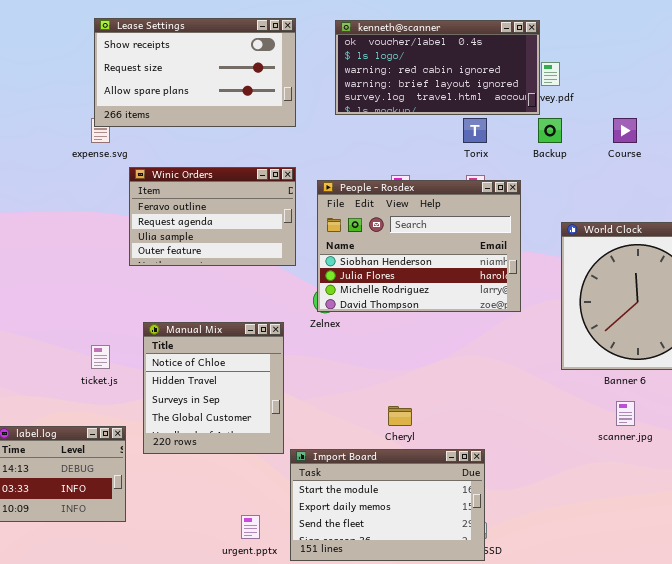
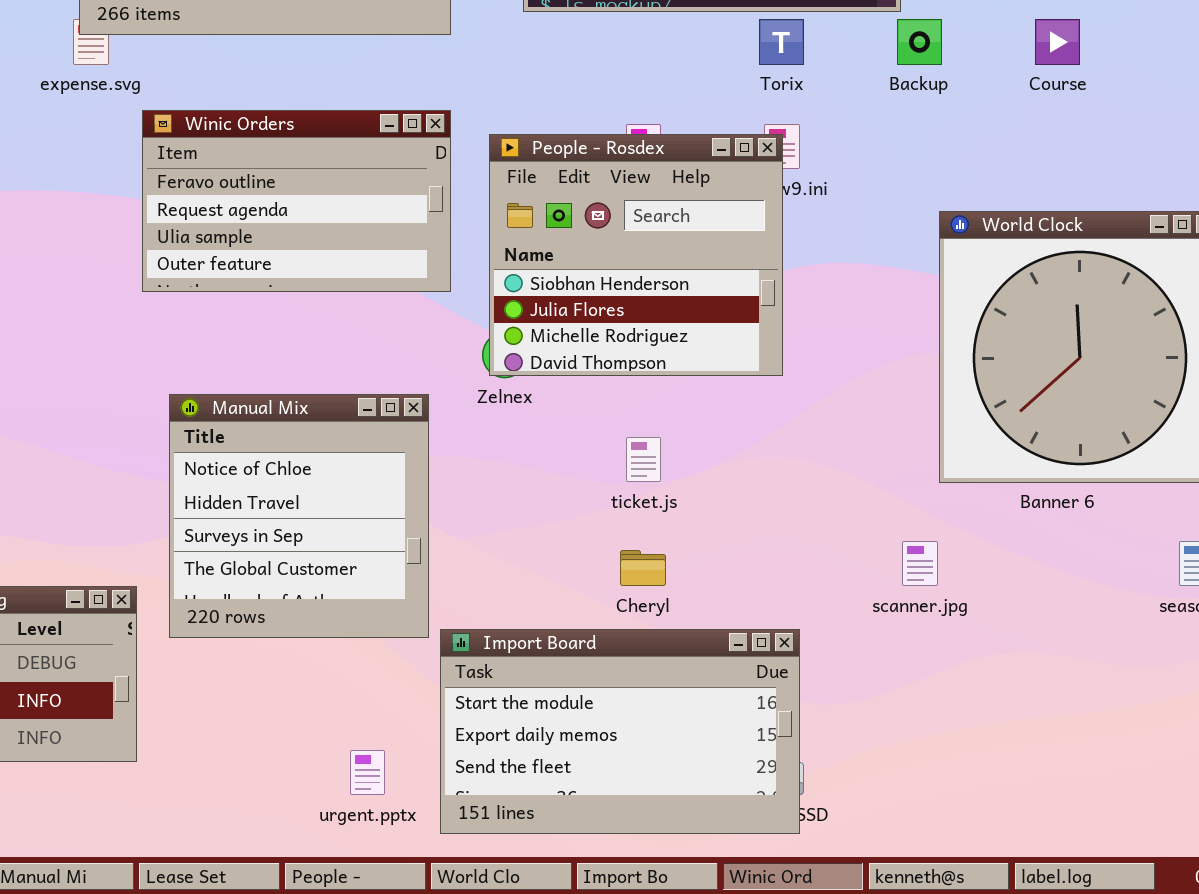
People - Rosdex: [317,180,521,312] -> [489,134,783,376], resized
ticket.js: [91,345,110,369] -> [626,437,661,482], moved
scanner.jpg: [616,401,635,426] -> [902,541,938,586], moved

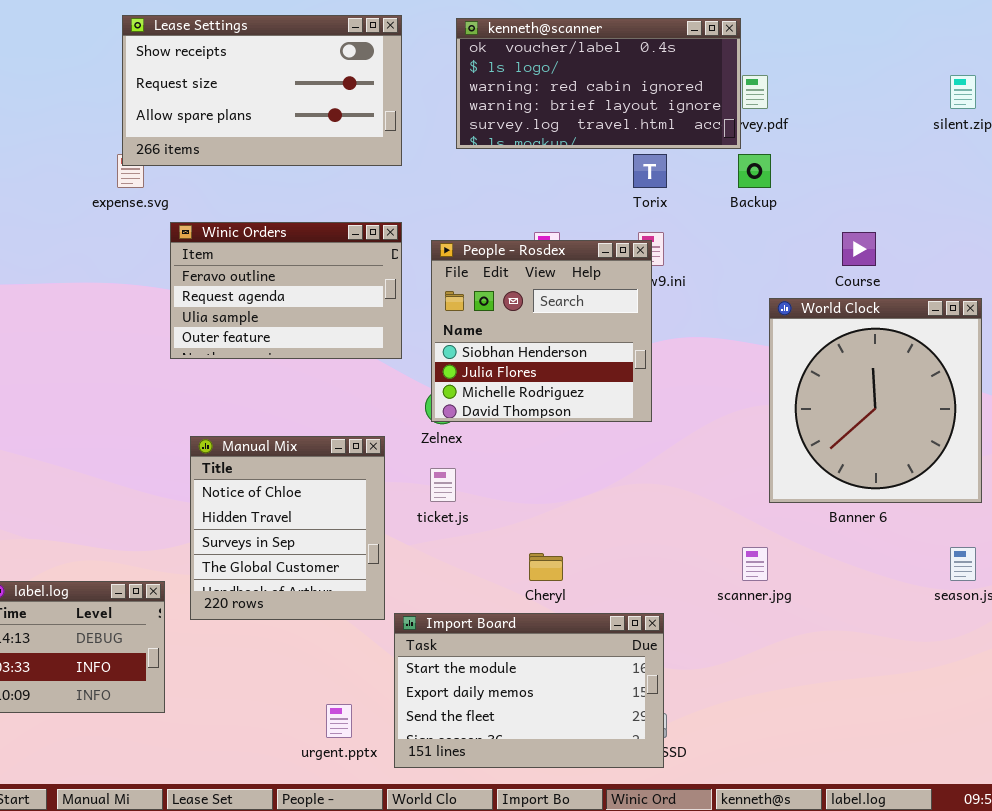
Course: [1035,19,1080,65] -> [842,232,876,266], moved
ticket.js: [626,437,661,482] -> [430,468,456,502], moved

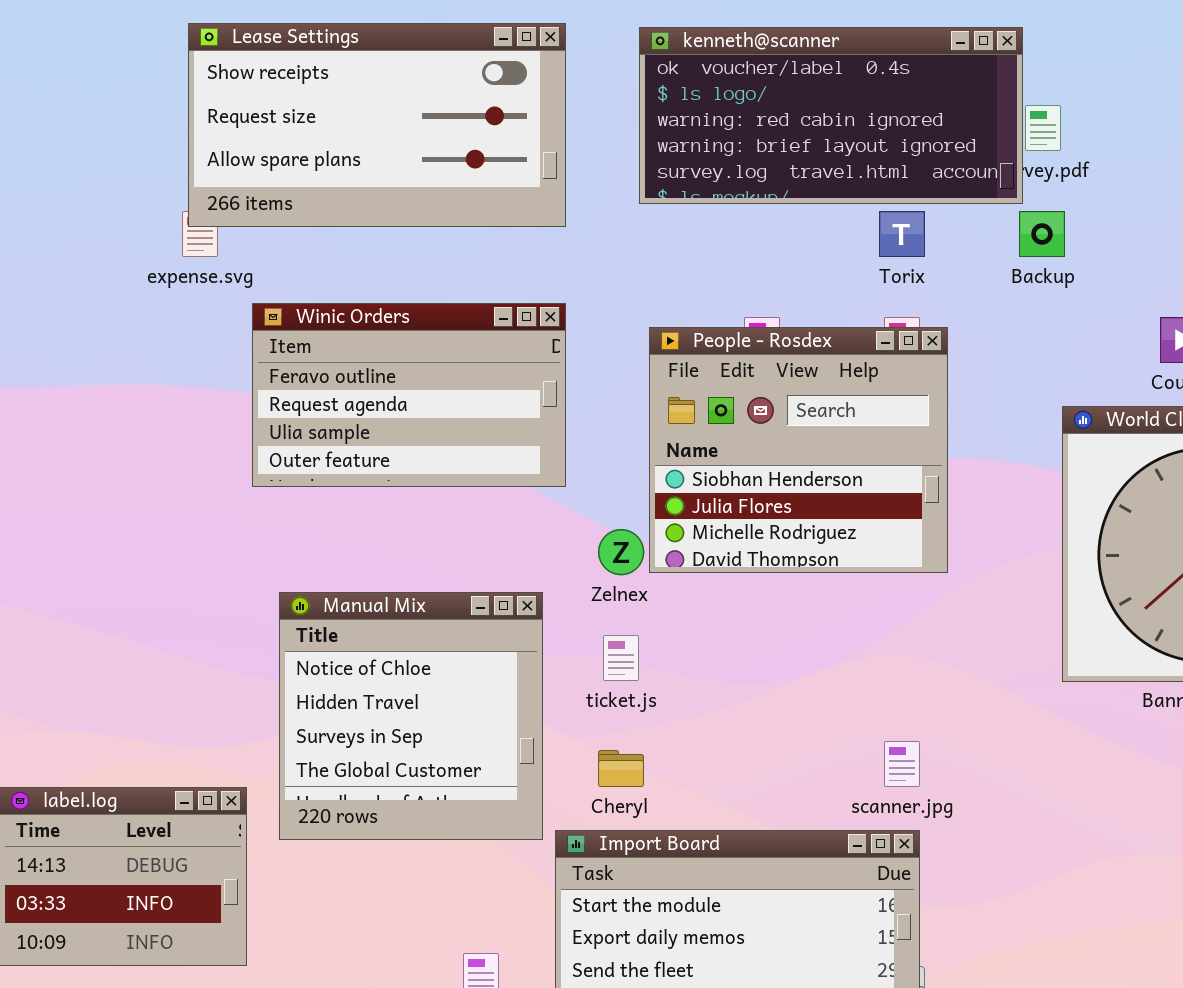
People - Rosdex: [431,240,652,422] -> [649,327,948,573], moved
scanner.jpg: [742,547,768,581] -> [884,741,920,787], moved
Cheryl: [529,553,563,581] -> [598,750,644,787], moved

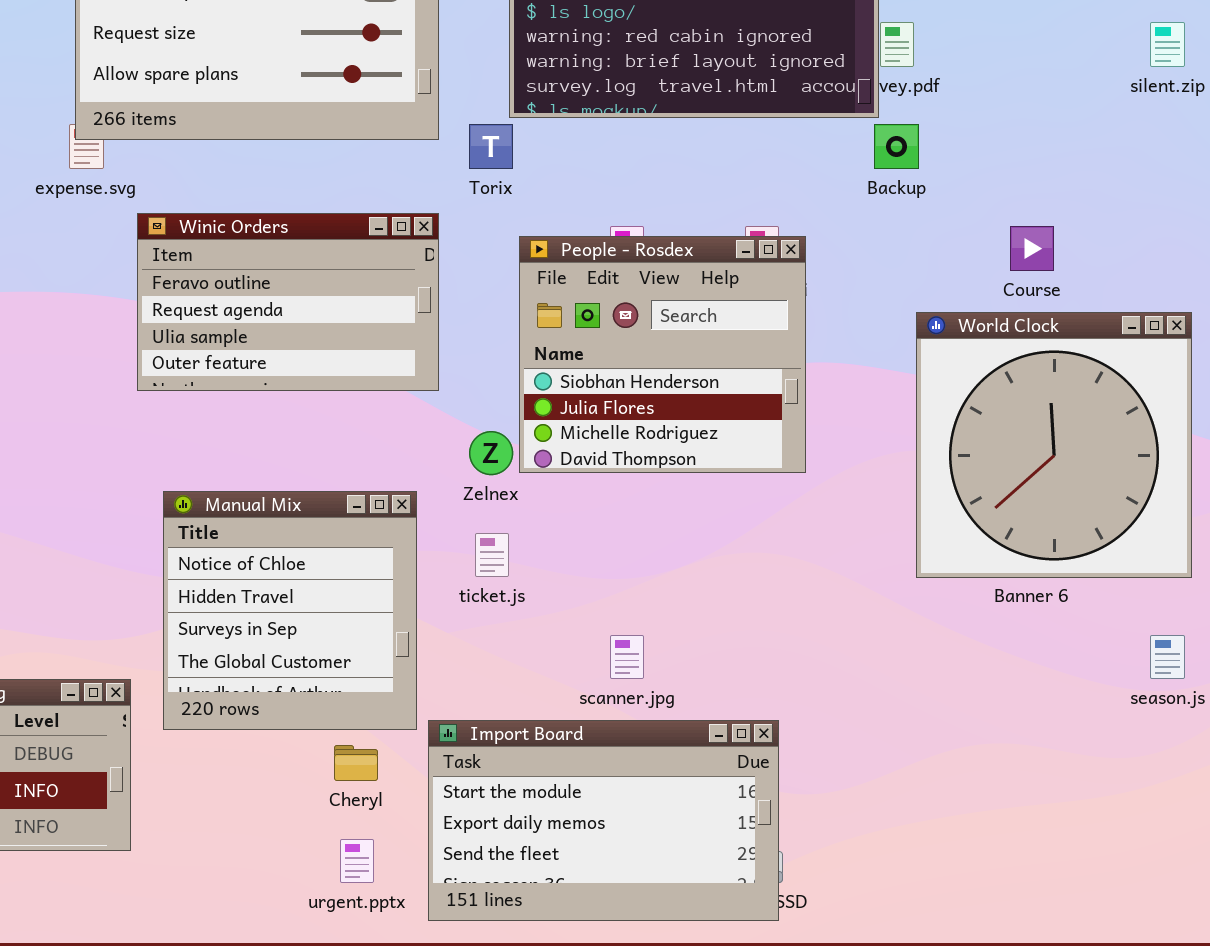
Torix: [879,211,925,257] -> [469,124,513,169], moved
scanner.jpg: [884,741,920,787] -> [610,635,644,679], moved
Cheryl: [598,750,644,787] -> [334,745,378,781], moved

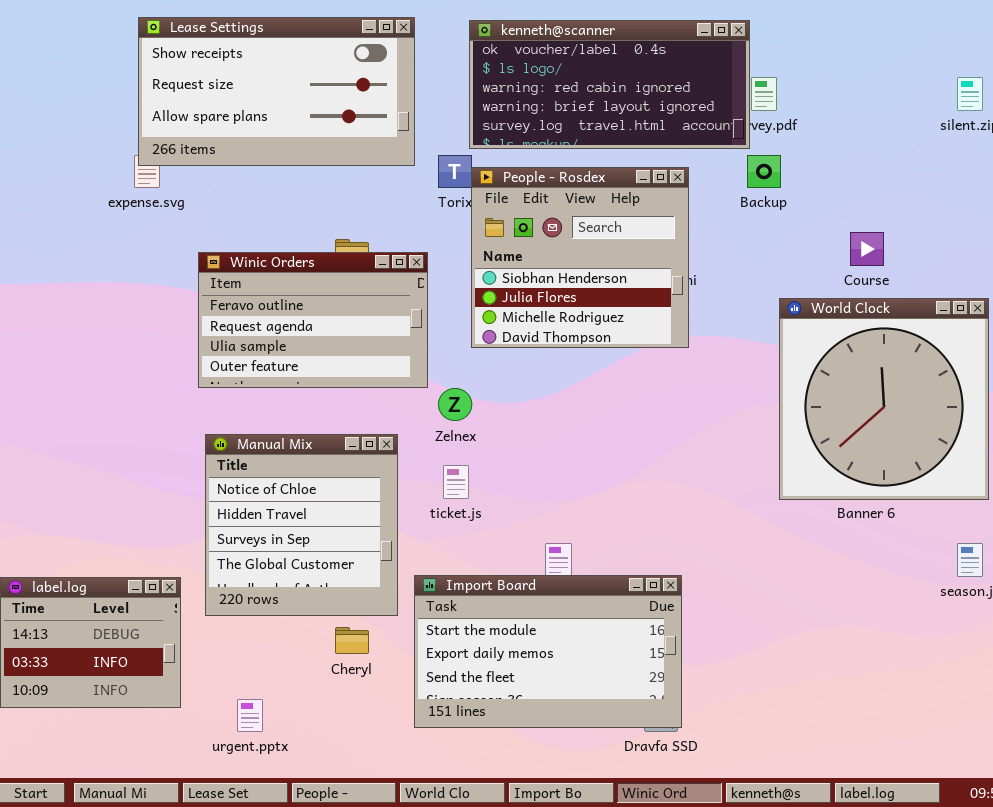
Winic Orders: [137,213,439,391] -> [198,252,428,388], moved
People - Rosdex: [519,236,806,473] -> [471,167,689,348], moved
Import Board: [428,720,779,921] -> [414,575,682,728], moved
urgent.pptx: [340,839,374,883] -> [237,699,263,732], moved

